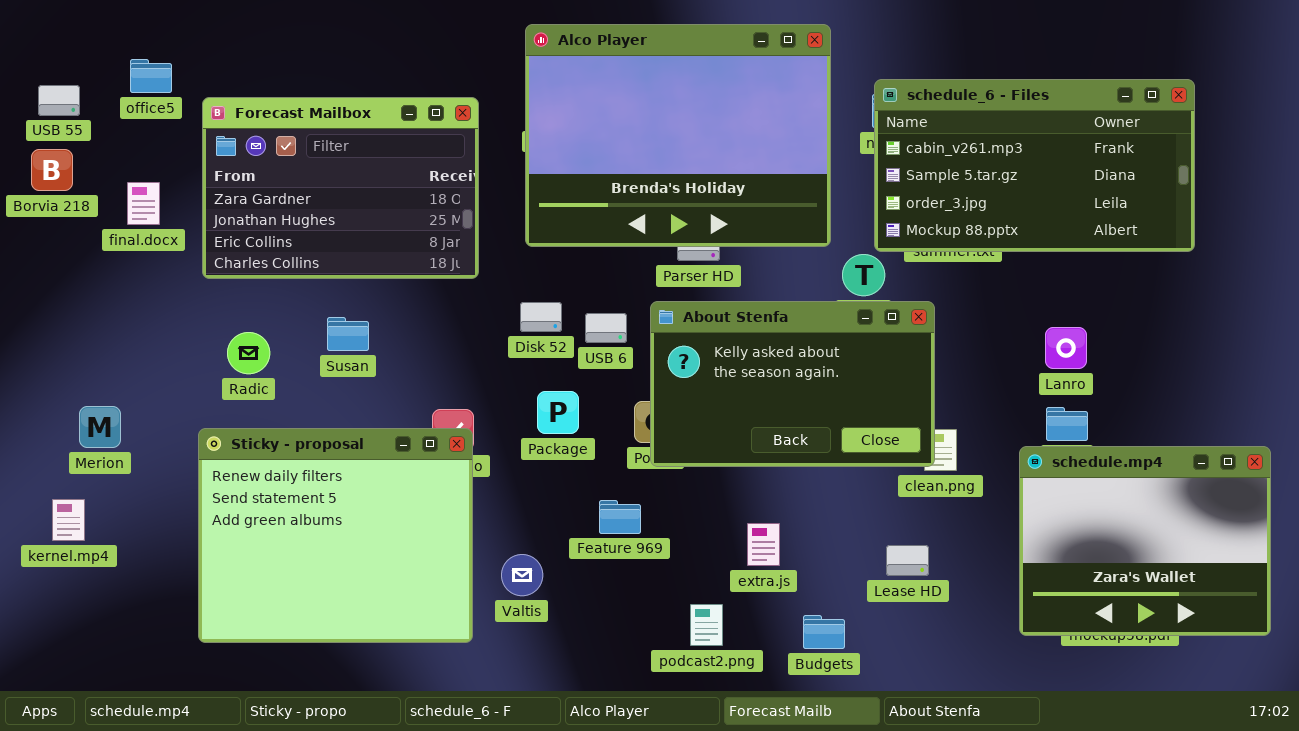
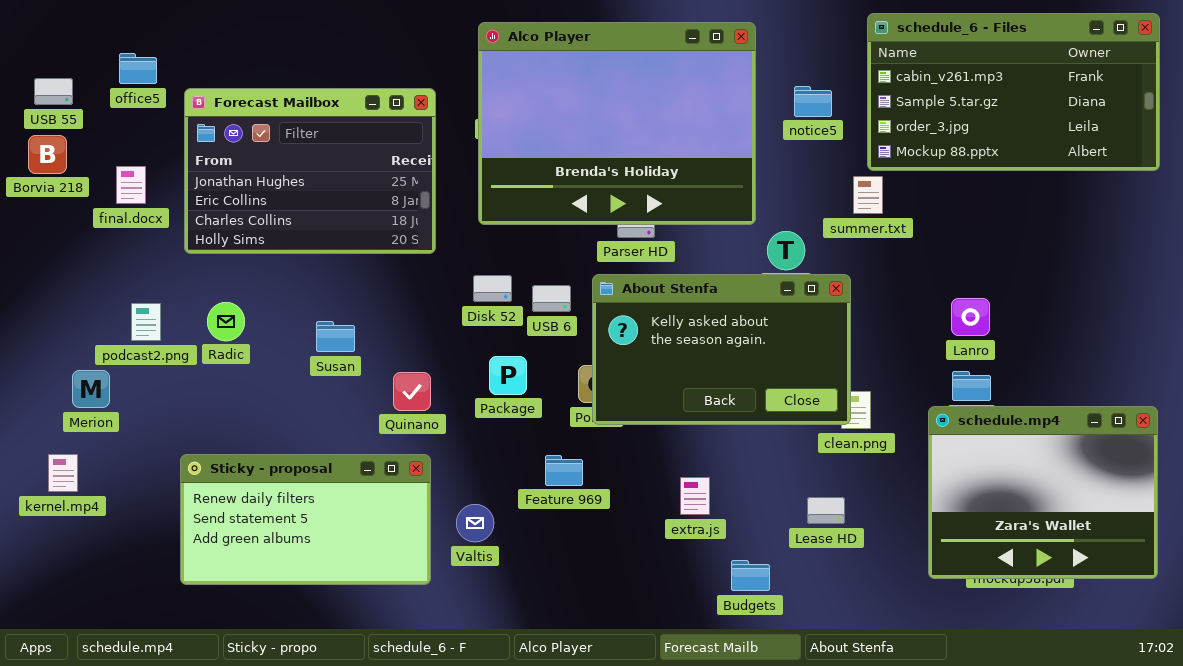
schedule_6 - Files: [874,79,1195,252] -> [867,13,1160,171], moved
Forecast Mailbox: [202,97,479,279] -> [184,88,436,254], scrolled down 1 row
Susan: [327,317,369,351] -> [316,321,355,352], moved
Sticky - proposal: [198,428,473,643] -> [180,454,431,585], resized
podcast2.png: [690,604,723,646] -> [131,303,161,341], moved

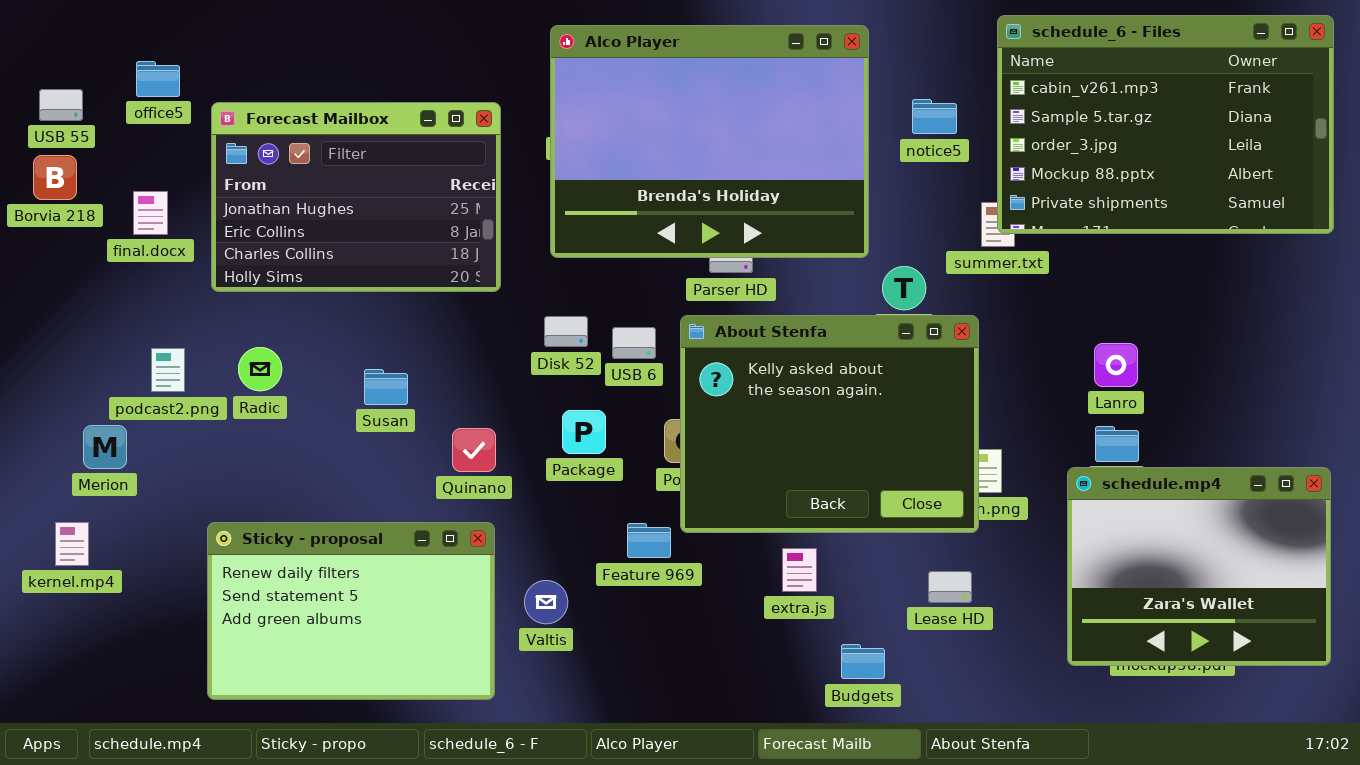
schedule_6 - Files: [867,13,1160,171] -> [997,15,1334,234], resized
About Stenfa: [592,274,851,425] -> [680,315,979,533], resized
Sticky - proposal: [180,454,431,585] -> [207,522,495,700], resized

